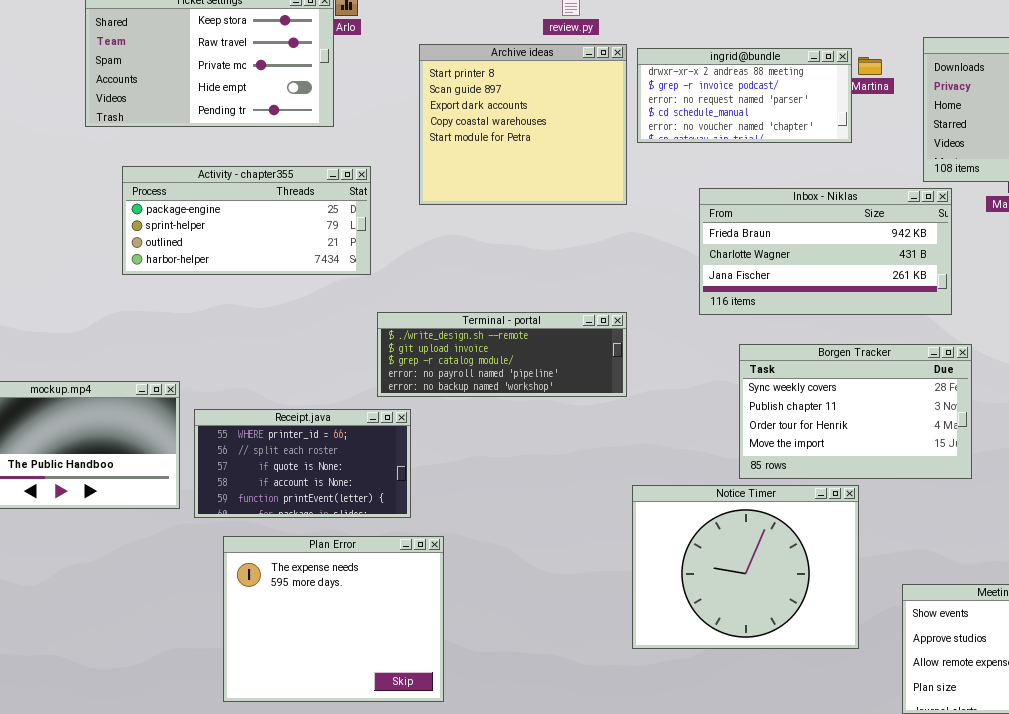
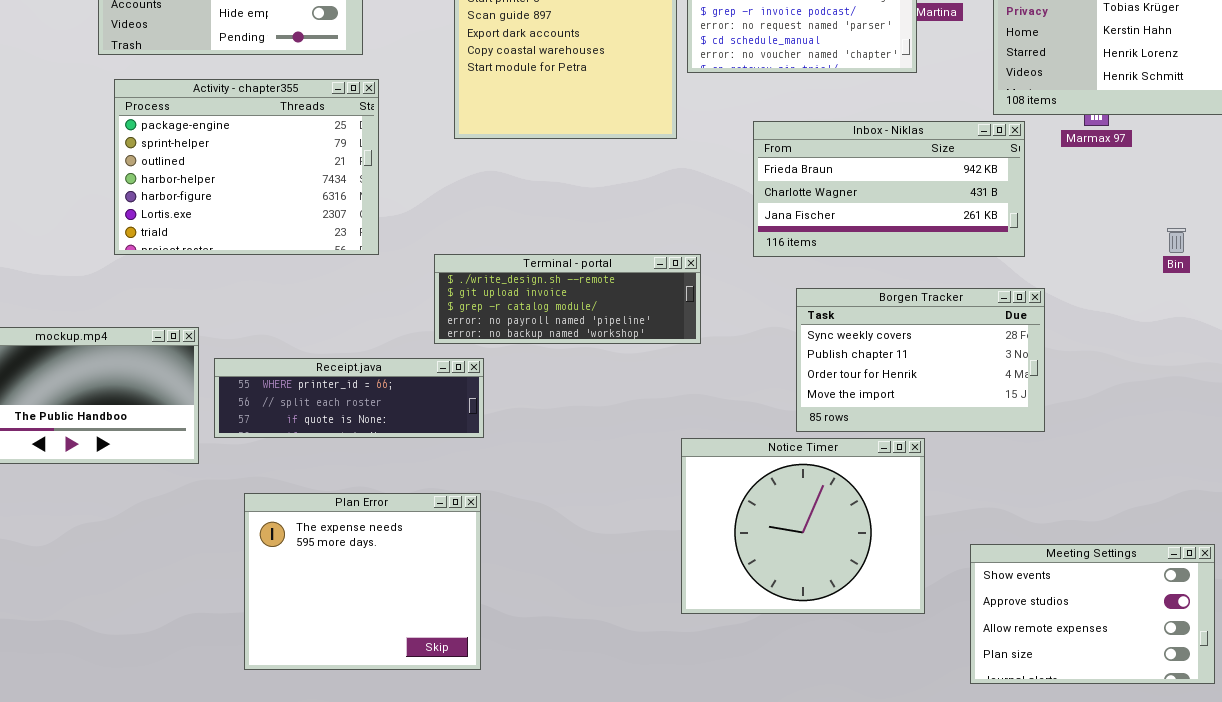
Activity - chapter355: [122,166,371,275] -> [114,79,379,255], moved, resized
Terminal - portal: [377,312,627,397] -> [434,254,701,344], moved
Receipt.java: [194,409,411,518] -> [214,358,484,438], resized

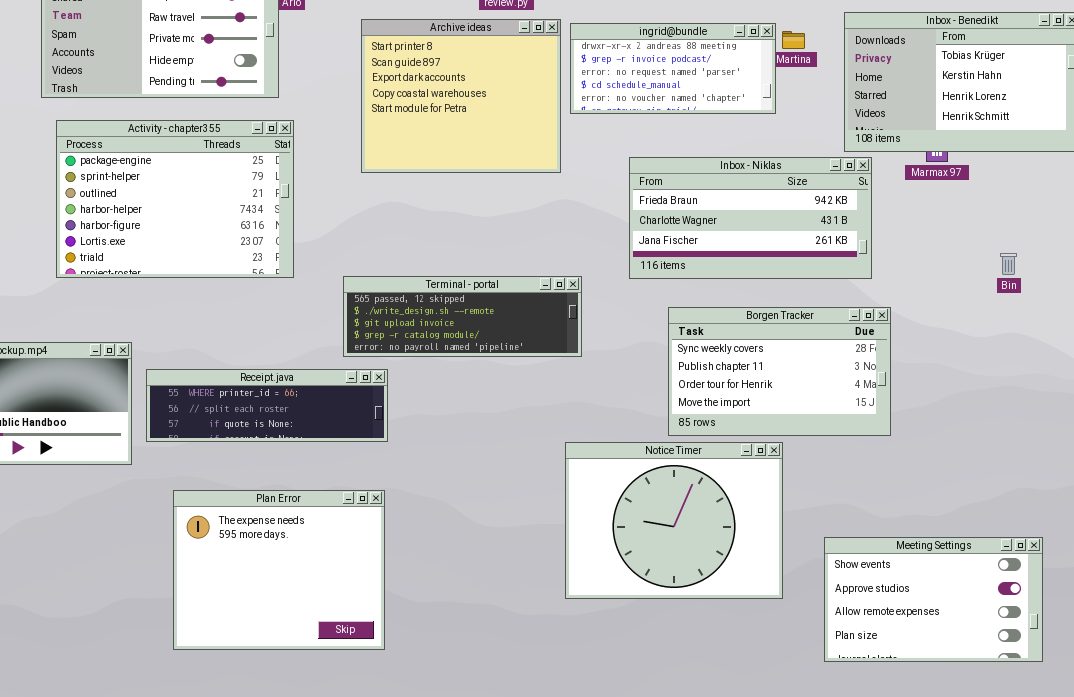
Terminal - portal: [434,254,701,344] -> [343,276,582,357], scrolled up 1 row

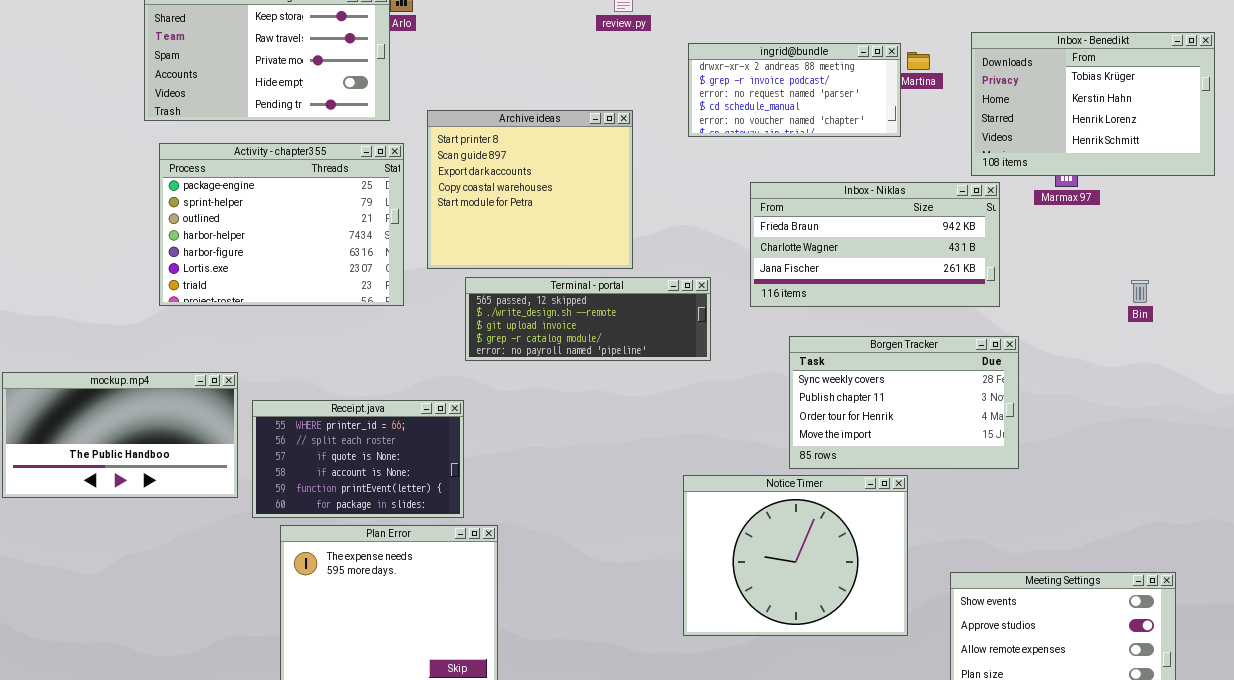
Archive ideas: [361,19,561,173] -> [427,110,633,269], moved
Terminal - portal: [343,276,582,357] -> [465,277,711,361], moved
Receipt.java: [146,369,388,442] -> [252,400,464,518], resized

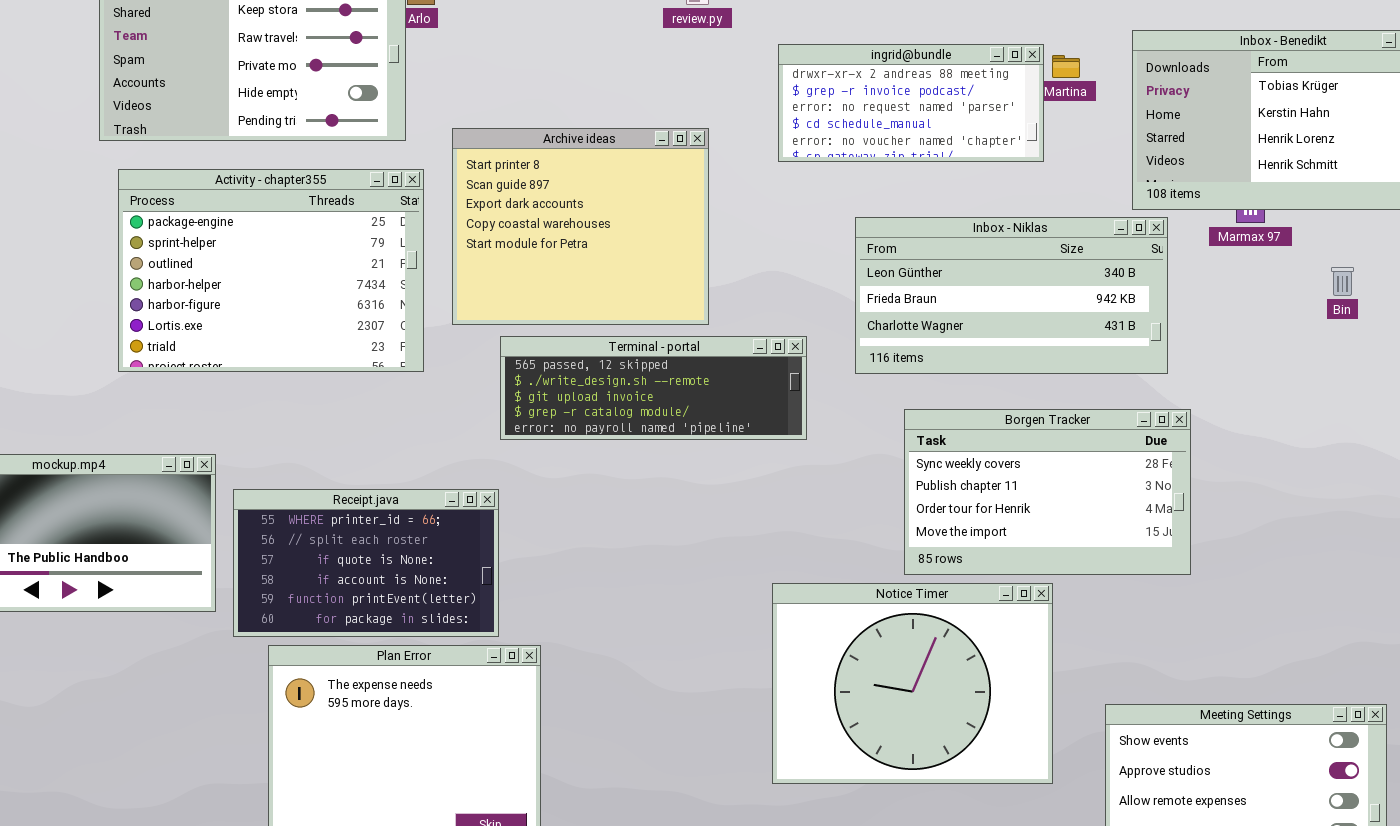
Inbox - Niklas: [750,182,1000,307] -> [855,217,1168,374], scrolled up 1 row
Bin: [1131,280,1149,303] -> [1331,267,1354,296], moved

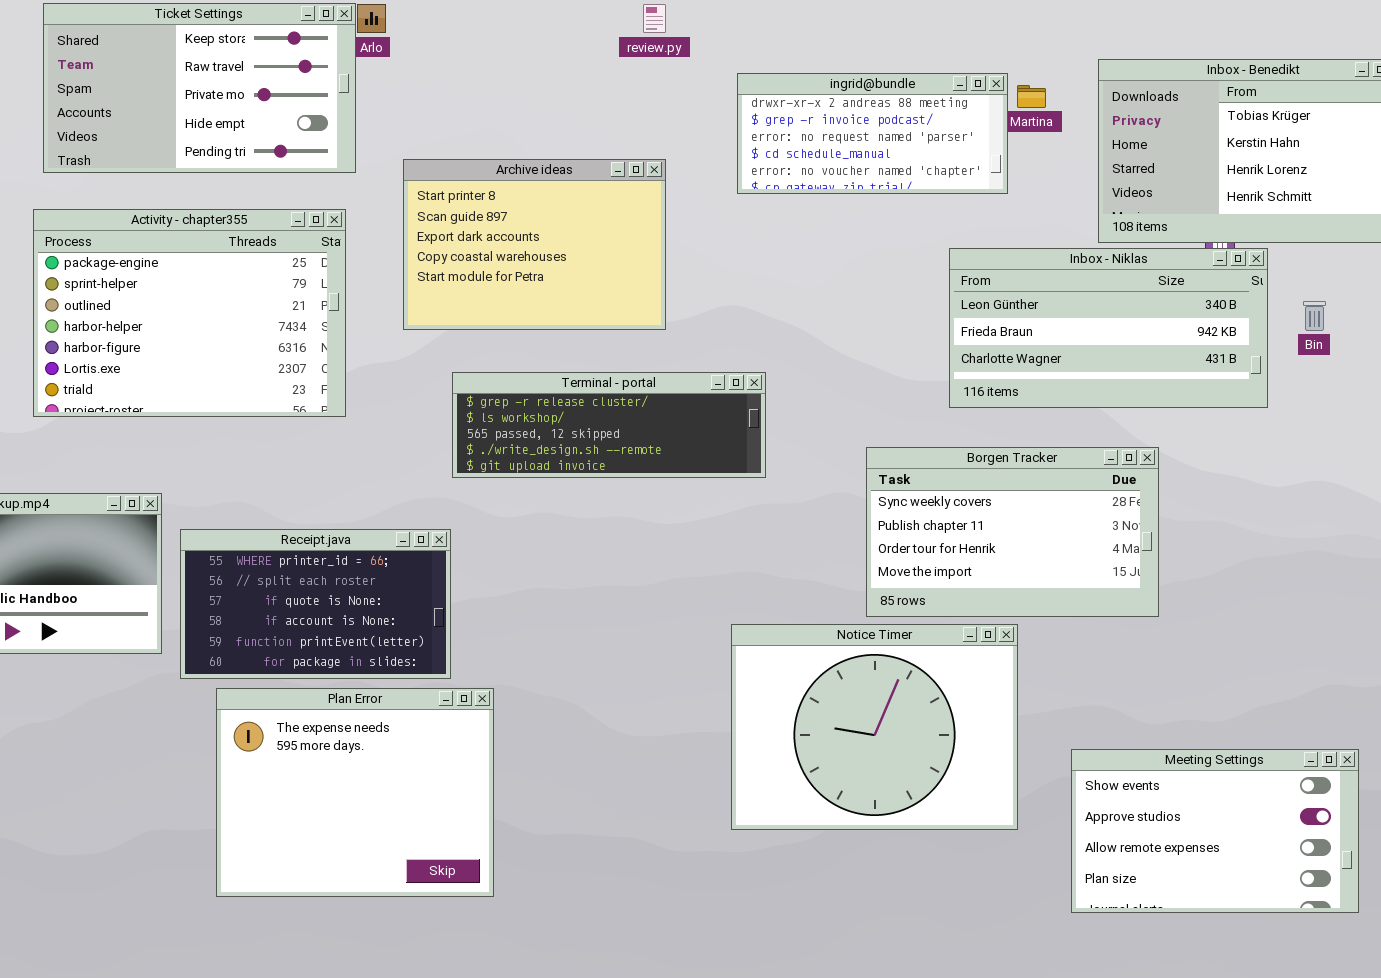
Archive ideas: [452,128,709,325] -> [403,159,666,330], resized
Activity - chapter355: [118,169,424,372] -> [33,209,346,417], moved
Inbox - Niklas: [855,217,1168,374] -> [949,248,1268,408], moved
Terminal - portal: [500,336,807,440] -> [452,372,766,478], scrolled up 2 rows

